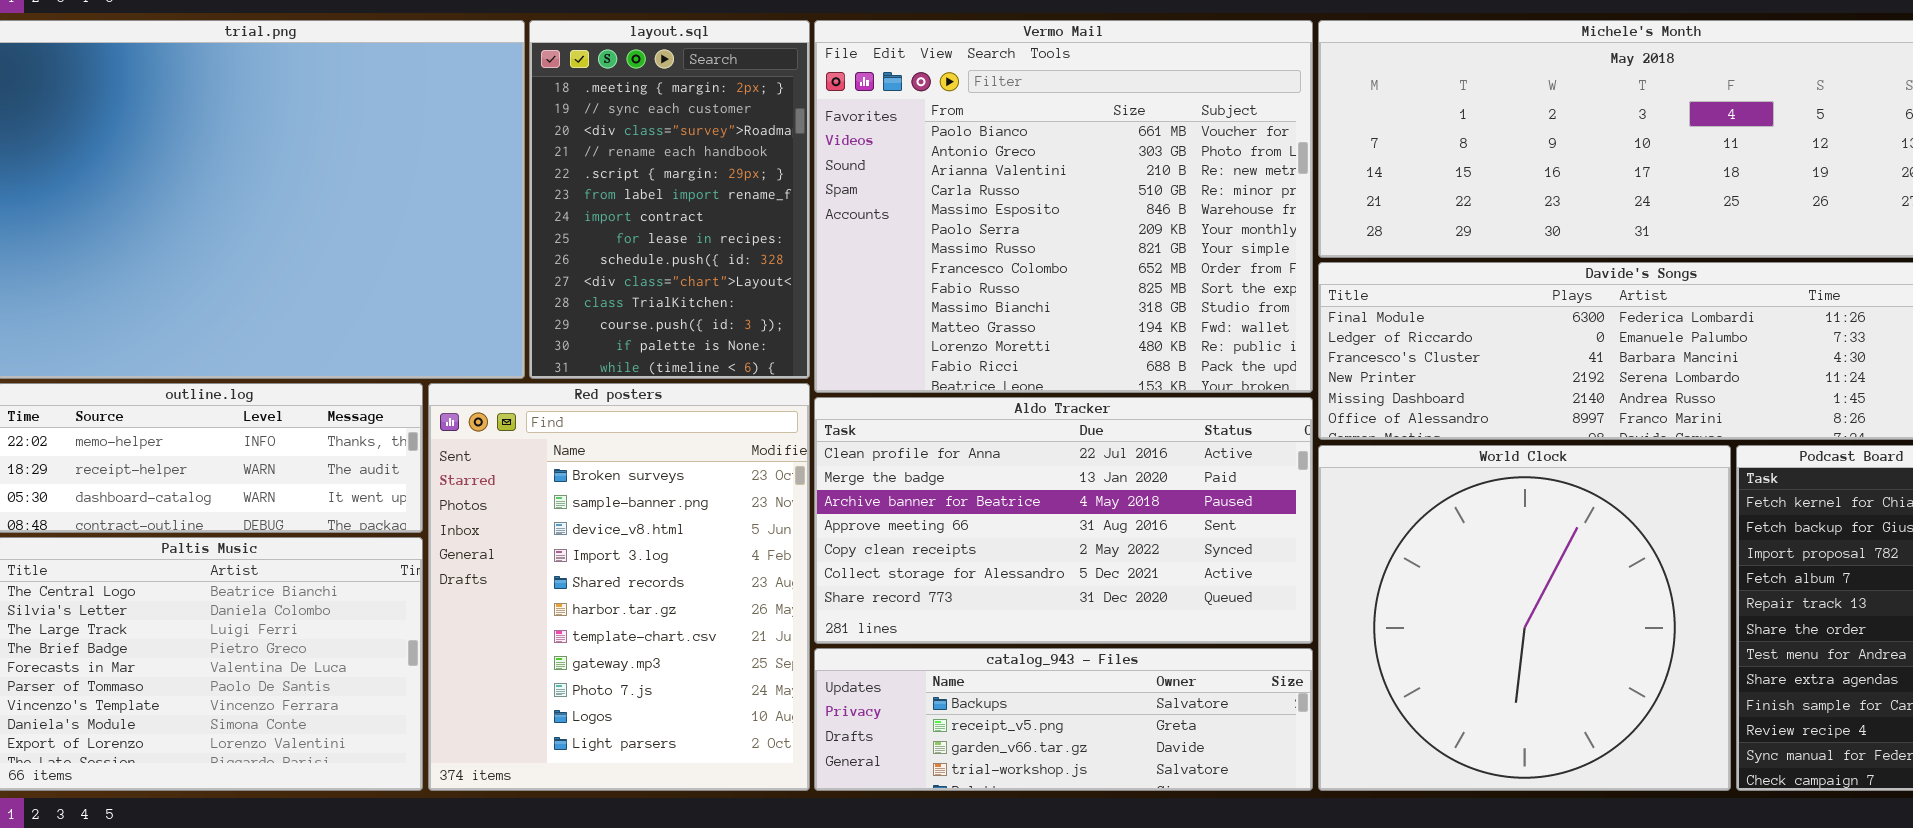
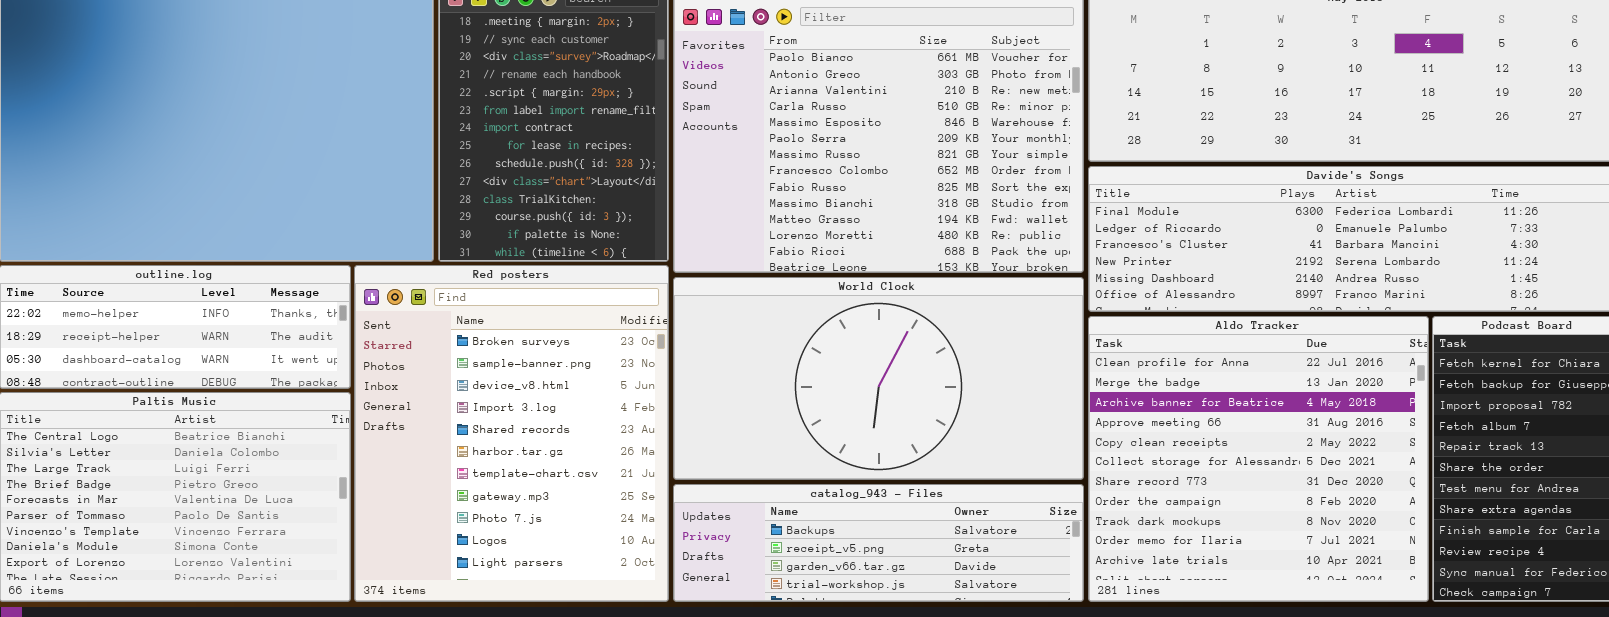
Aldo Tracker: [814,397,1313,644] -> [1088,316,1429,602], moved, resized
World Clock: [1318,445,1731,791] -> [673,277,1084,480], moved, resized

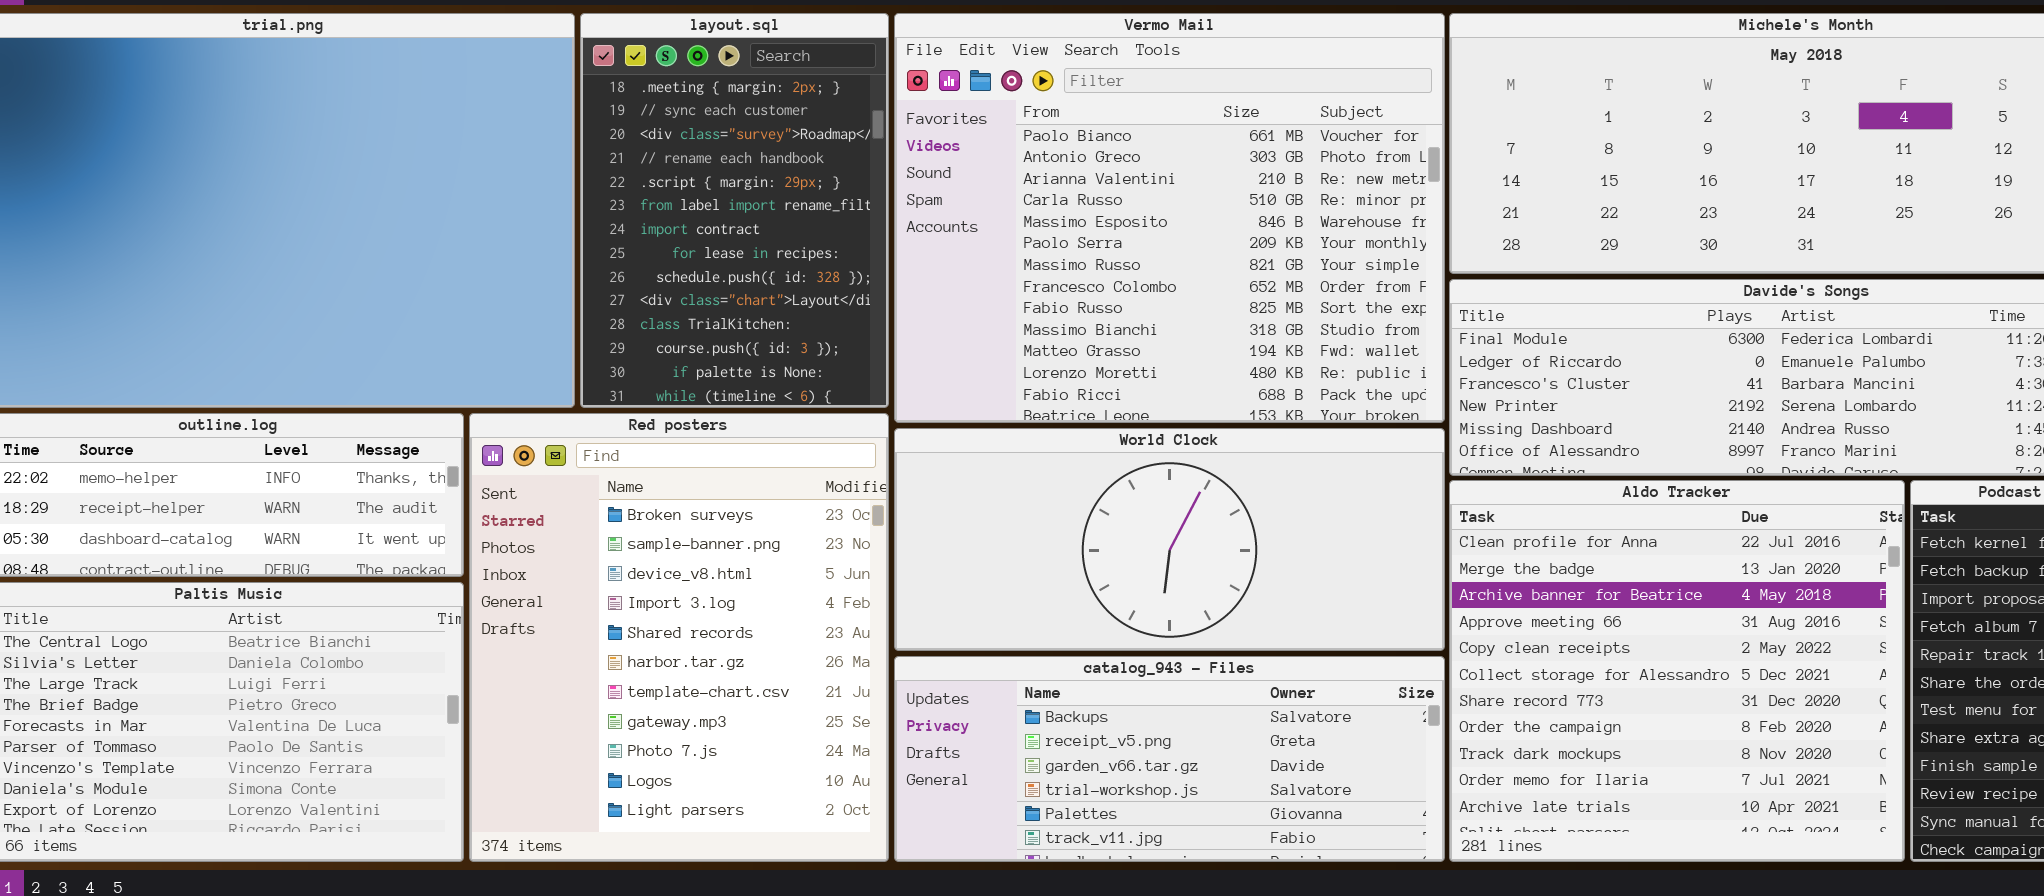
World Clock: [673,277,1084,480] -> [894,428,1445,651], resized
catalog_943 - Files: [673,484,1084,602] -> [894,656,1445,862], resized

